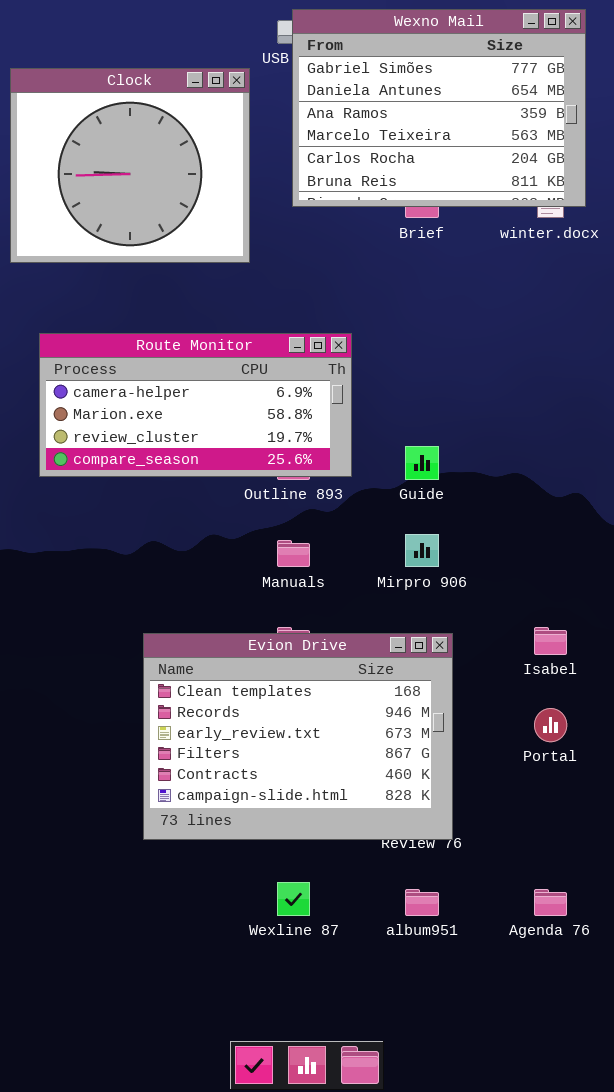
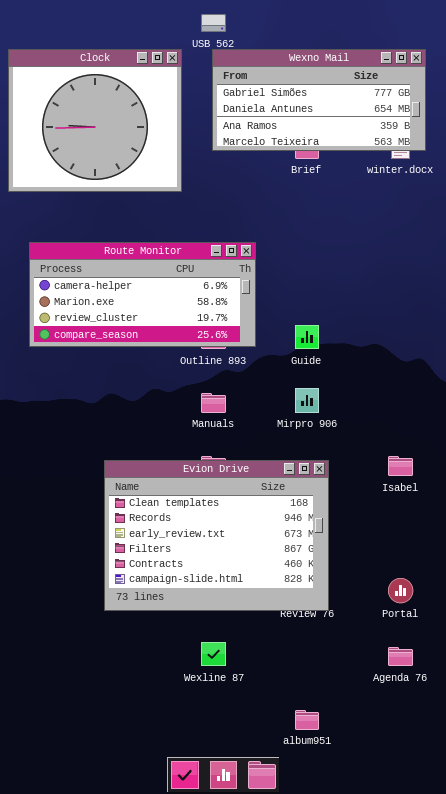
Wexno Mail: [292,9,586,207] -> [212,49,426,151], resized
Portal: [534,708,567,742] -> [388,578,413,603], moved
album951: [405,889,439,916] -> [295,710,319,730], moved

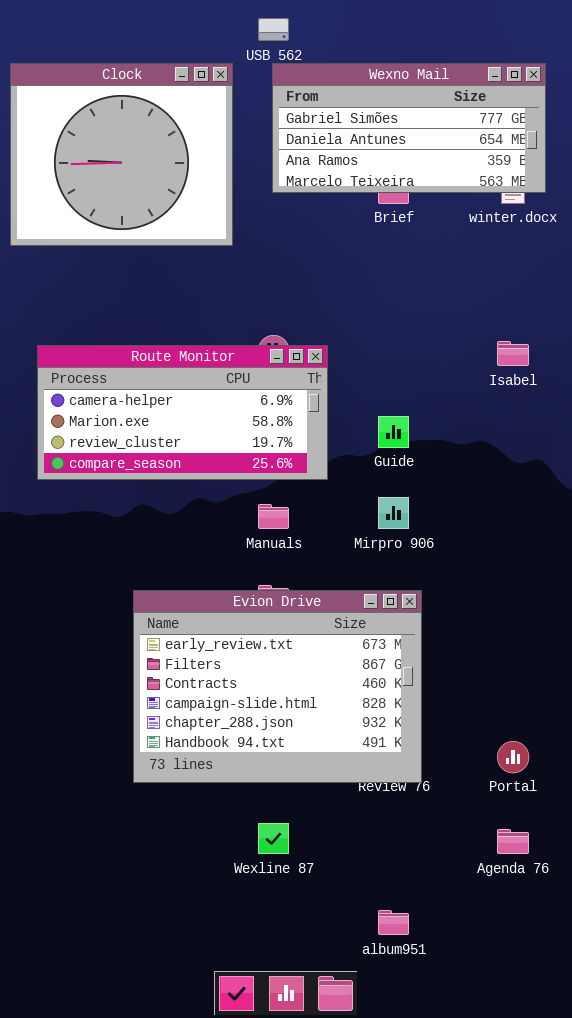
Route Monitor: [29,242,256,347] -> [37,345,328,480], moved
Isabel: [388,456,413,476] -> [497,341,529,366], moved
Evion Drive: [104,460,329,611] -> [133,590,422,783], scrolled down 2 rows

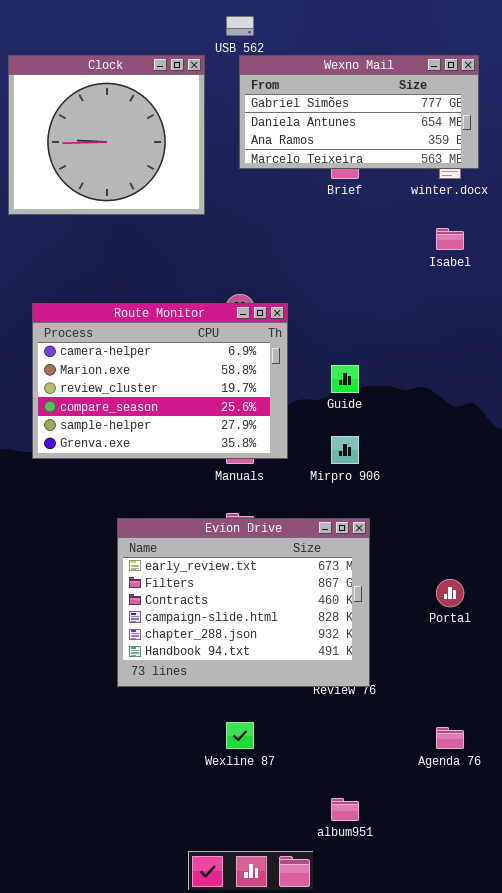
Isabel: [497,341,529,366] -> [436,228,464,250], moved
Route Monitor: [37,345,328,480] -> [32,303,288,459], resized
Portal: [497,741,529,773] -> [436,579,464,607], moved

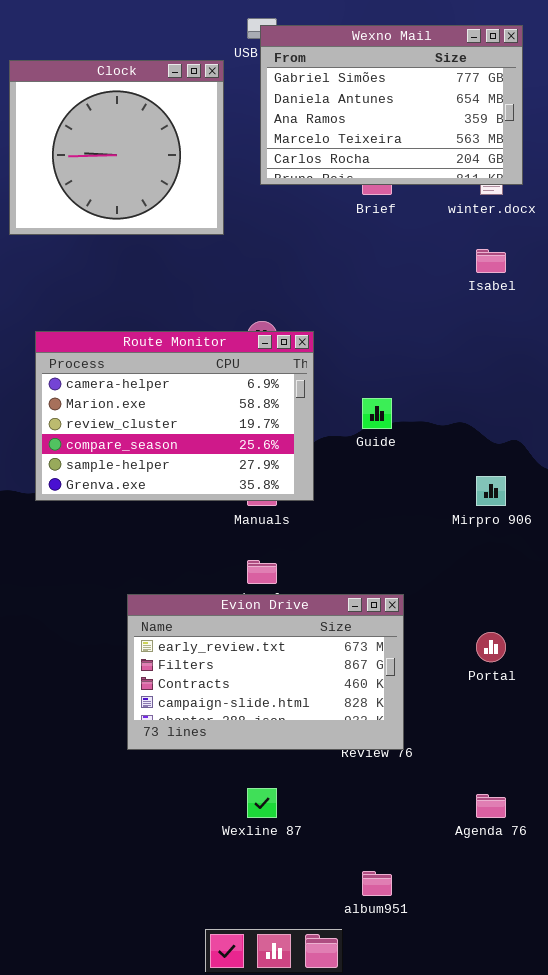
Wexno Mail: [239,55,479,169] -> [260,25,523,185], resized
Mirpro 906: [331,436,359,464] -> [476,476,506,506], moved
Evion Drive: [117,518,370,687] -> [127,594,404,750], resized

